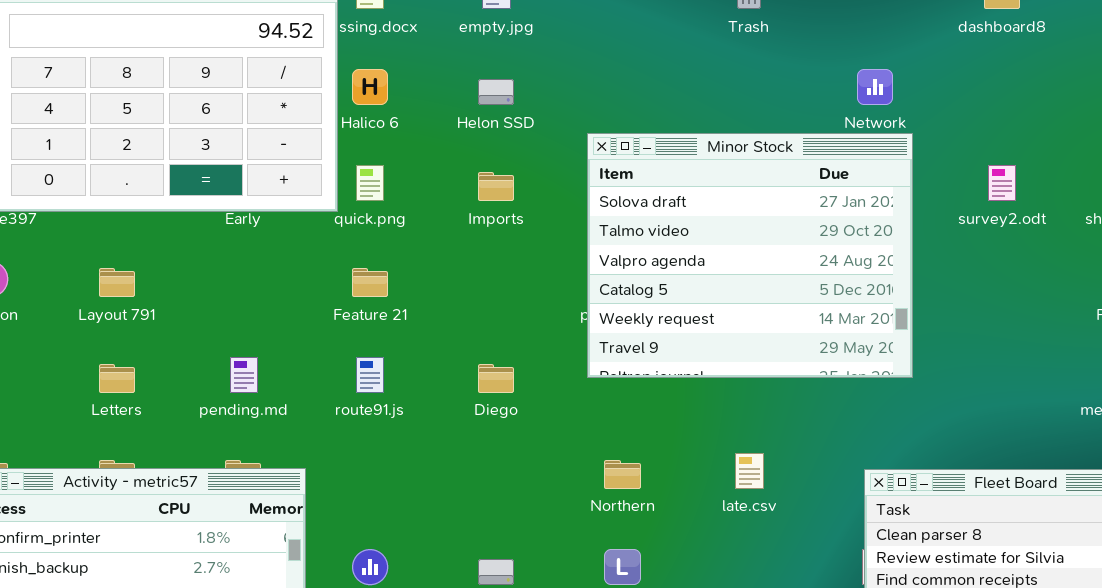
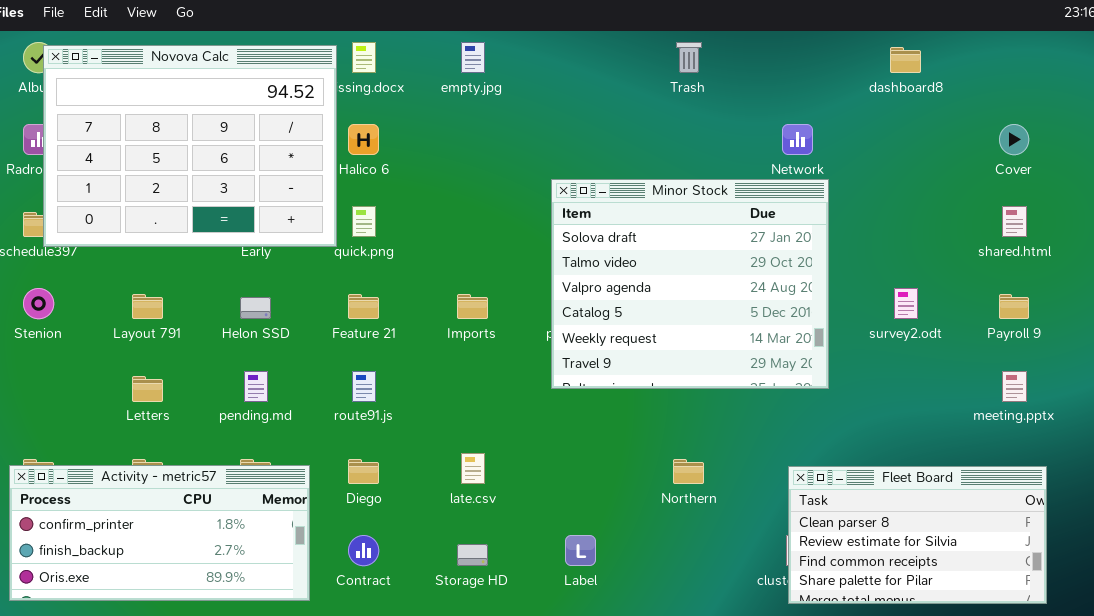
Helon SSD: [478,79,514,105] -> [240,297,271,319], moved
survey2.odt: [988,165,1016,201] -> [894,288,918,319], moved
Imports: [478,172,514,201] -> [457,294,488,319], moved
Diego: [478,364,514,393] -> [348,459,379,484], moved
late.csv: [735,453,764,489] -> [461,453,485,484], moved
Northern: [604,460,641,489] -> [673,459,704,484], moved

